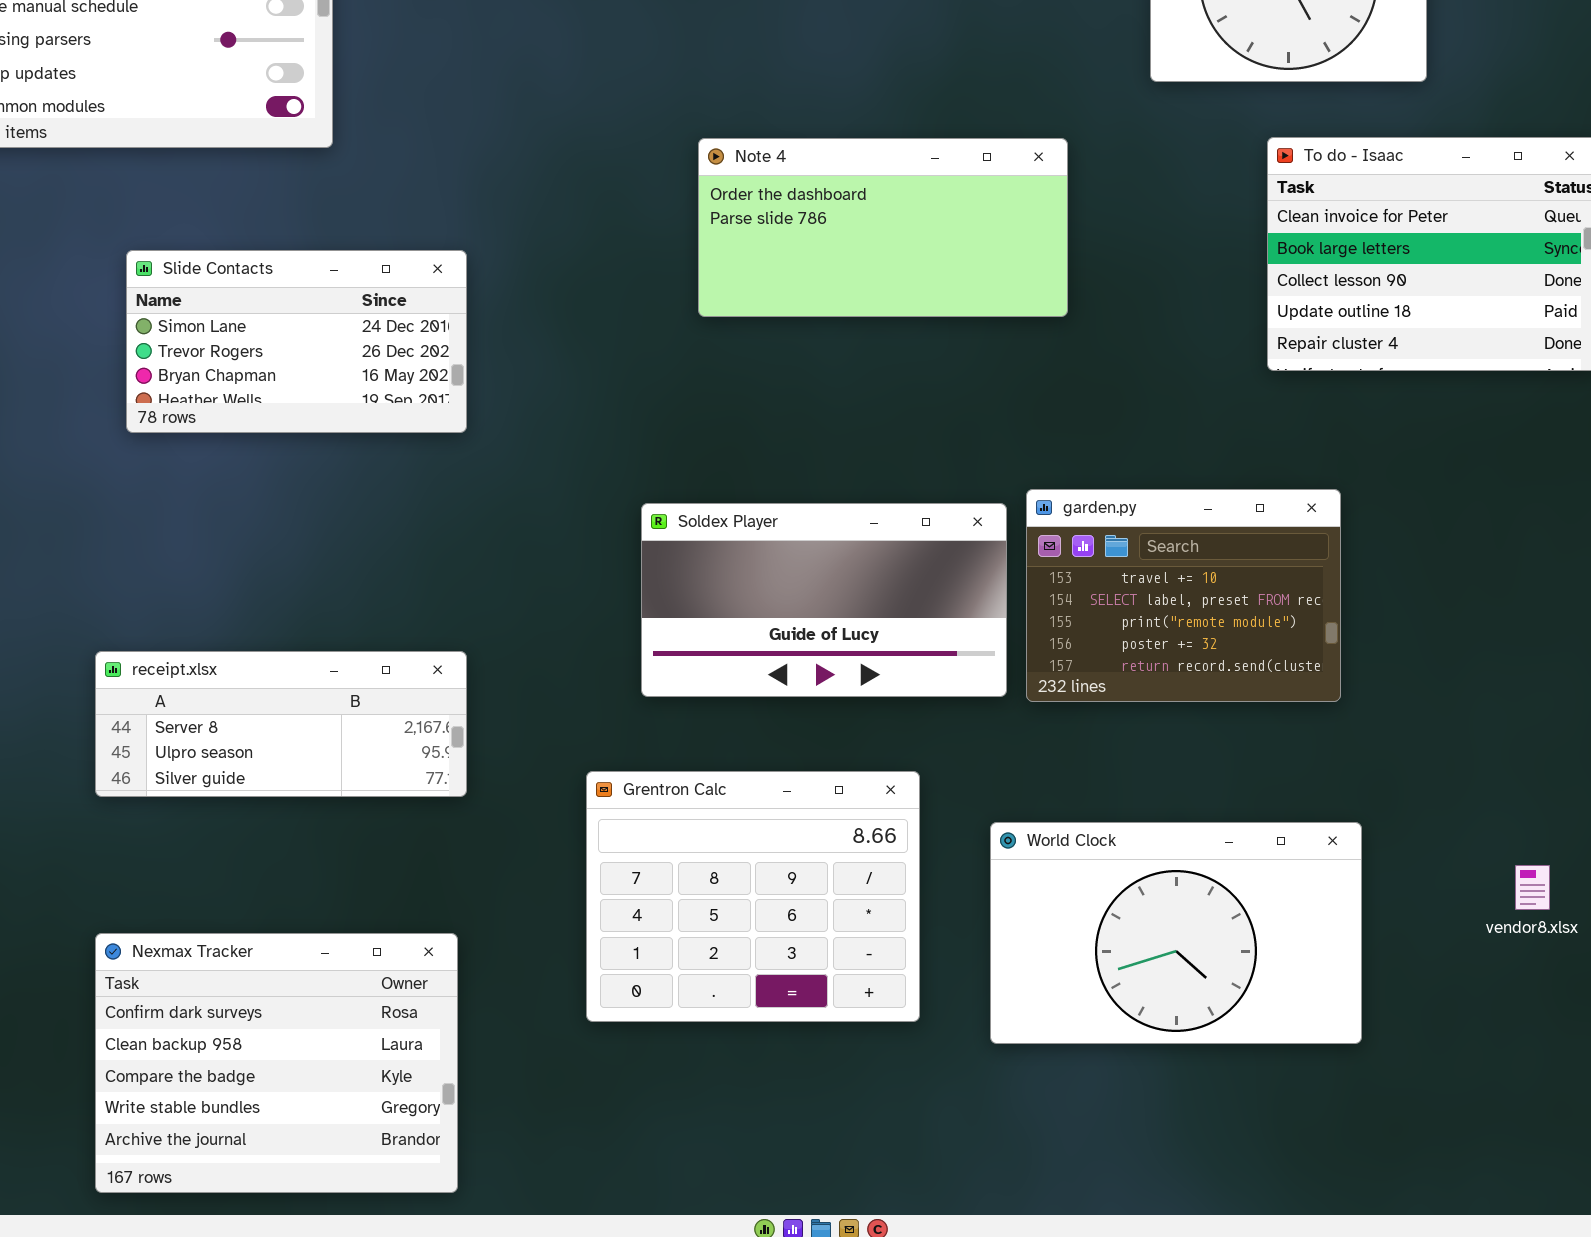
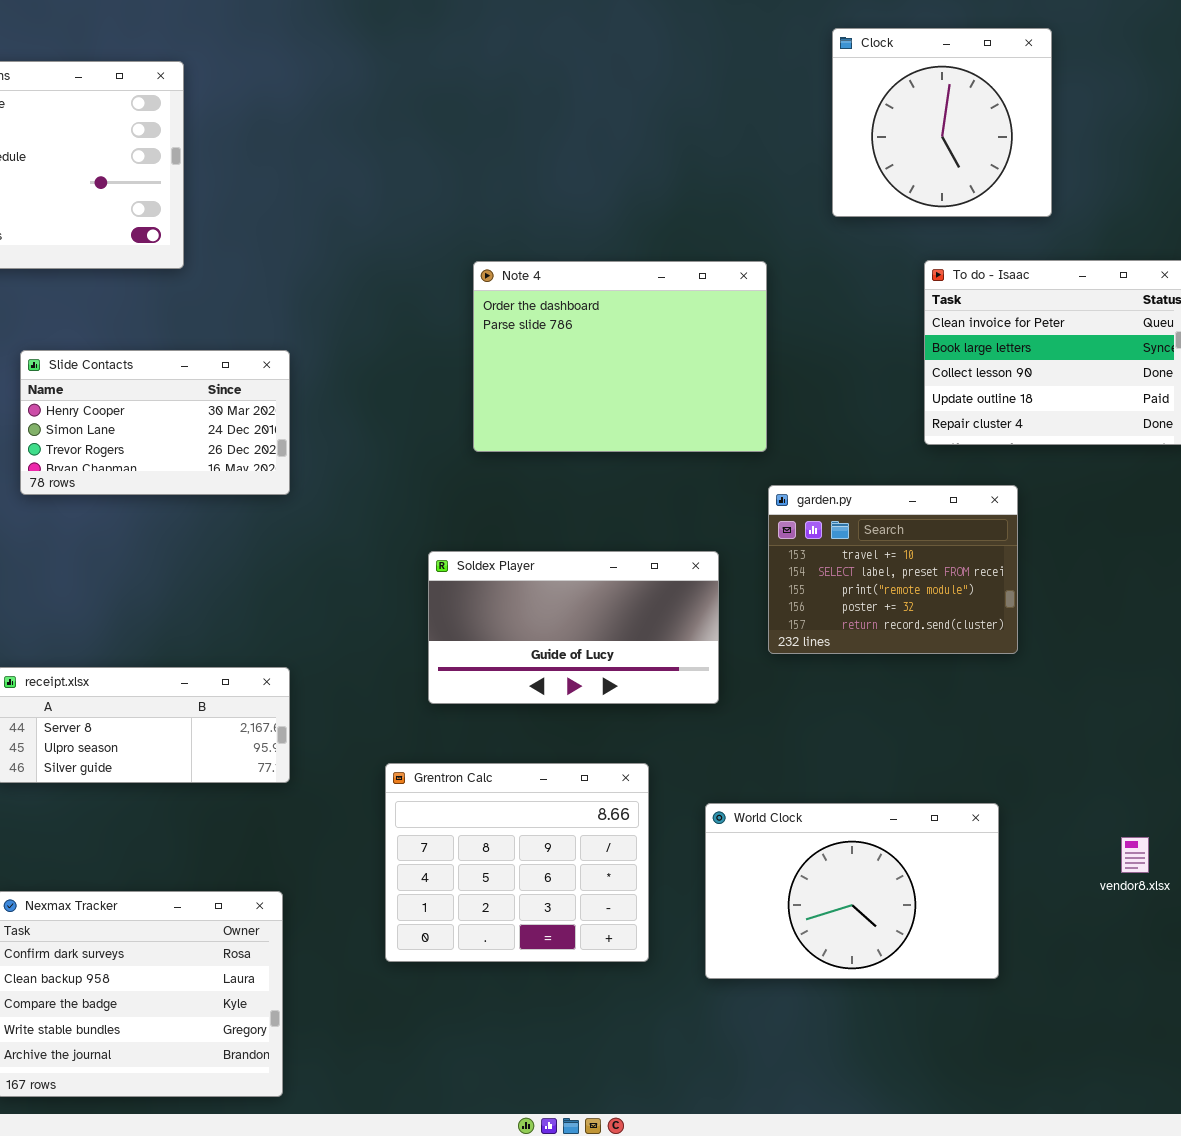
Note 4: [698,138,1068,317] -> [473,261,767,452], resized
Slide Contacts: [126,250,467,433] -> [20,350,290,495], scrolled up 1 row
garden.py: [1026,489,1341,702] -> [768,485,1018,654], moved

